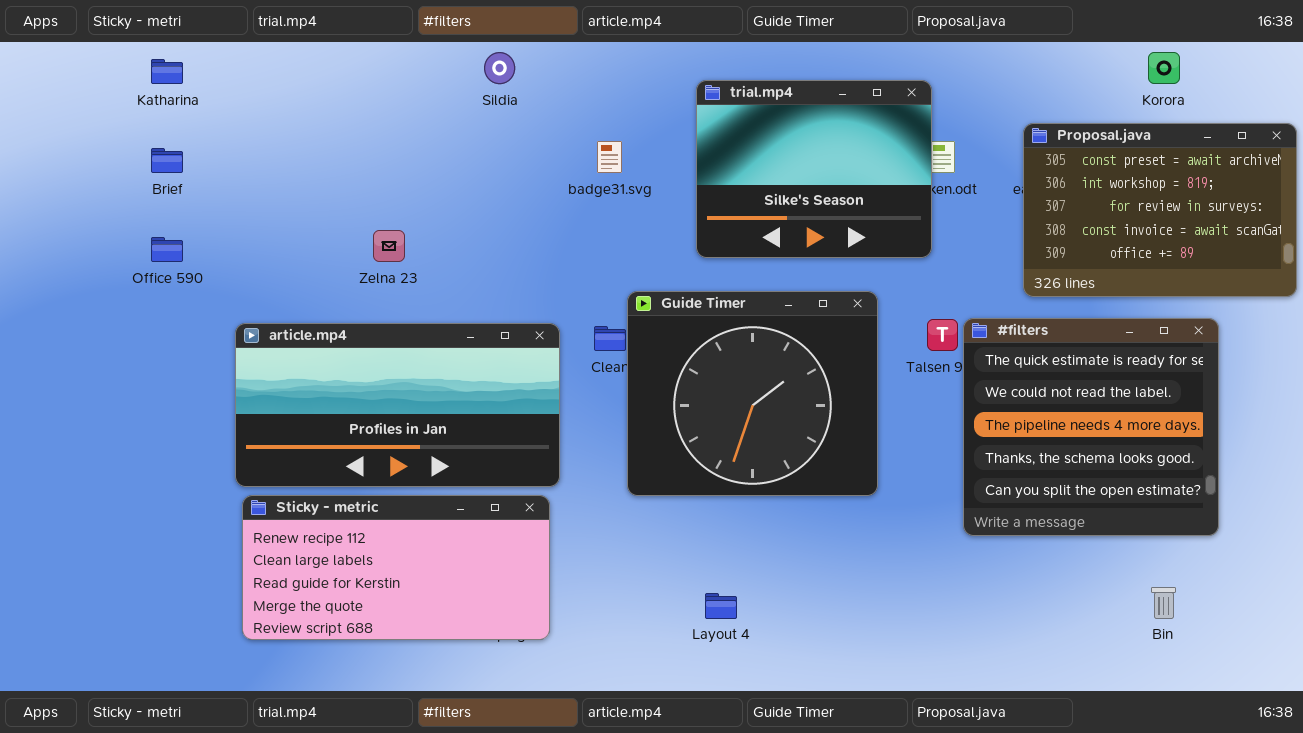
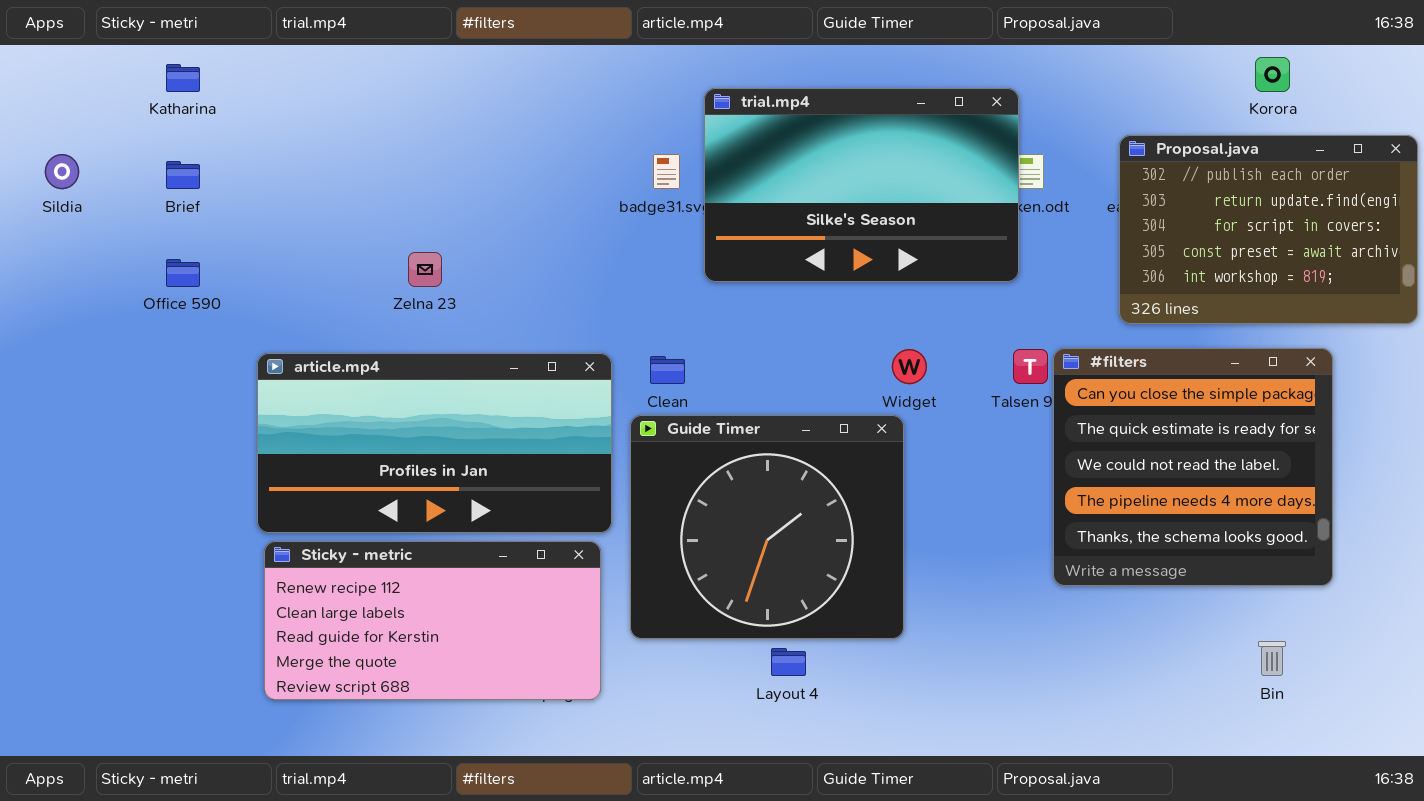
Sildia: [484,52,515,84] -> [45,154,79,189], moved
trial.mp4: [696,80,932,258] -> [704,88,1019,282], resized
Proposal.java: [1023,123,1297,297] -> [1119,135,1418,324], scrolled up 3 rows
Guide Timer: [627,291,878,496] -> [630,415,904,639], moved
#filters: [963,318,1219,536] -> [1053,348,1333,586], scrolled up 1 row

